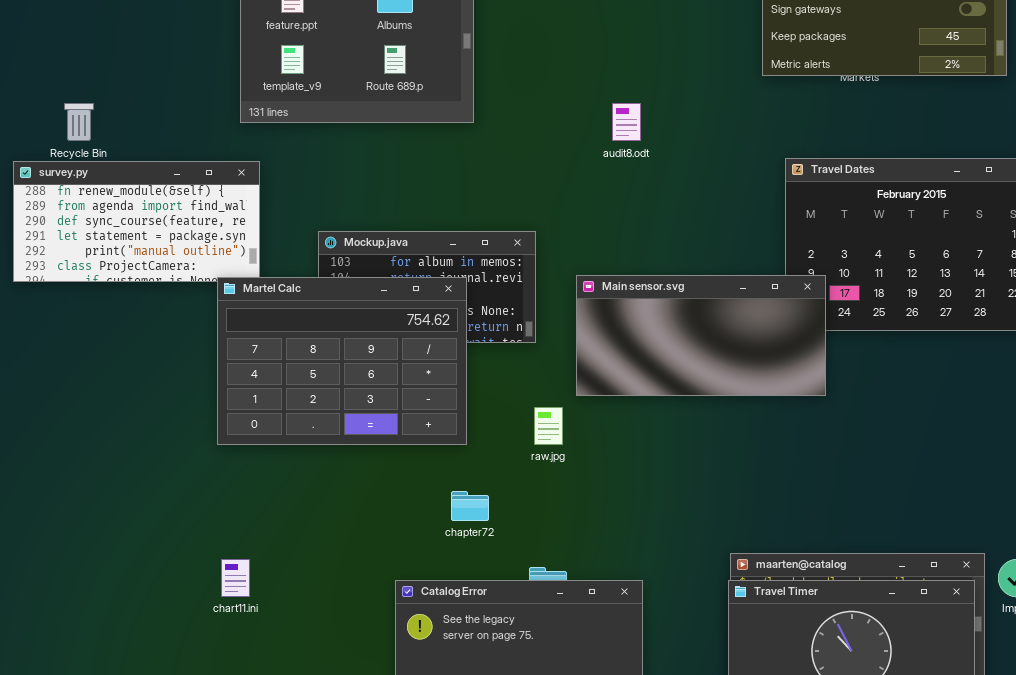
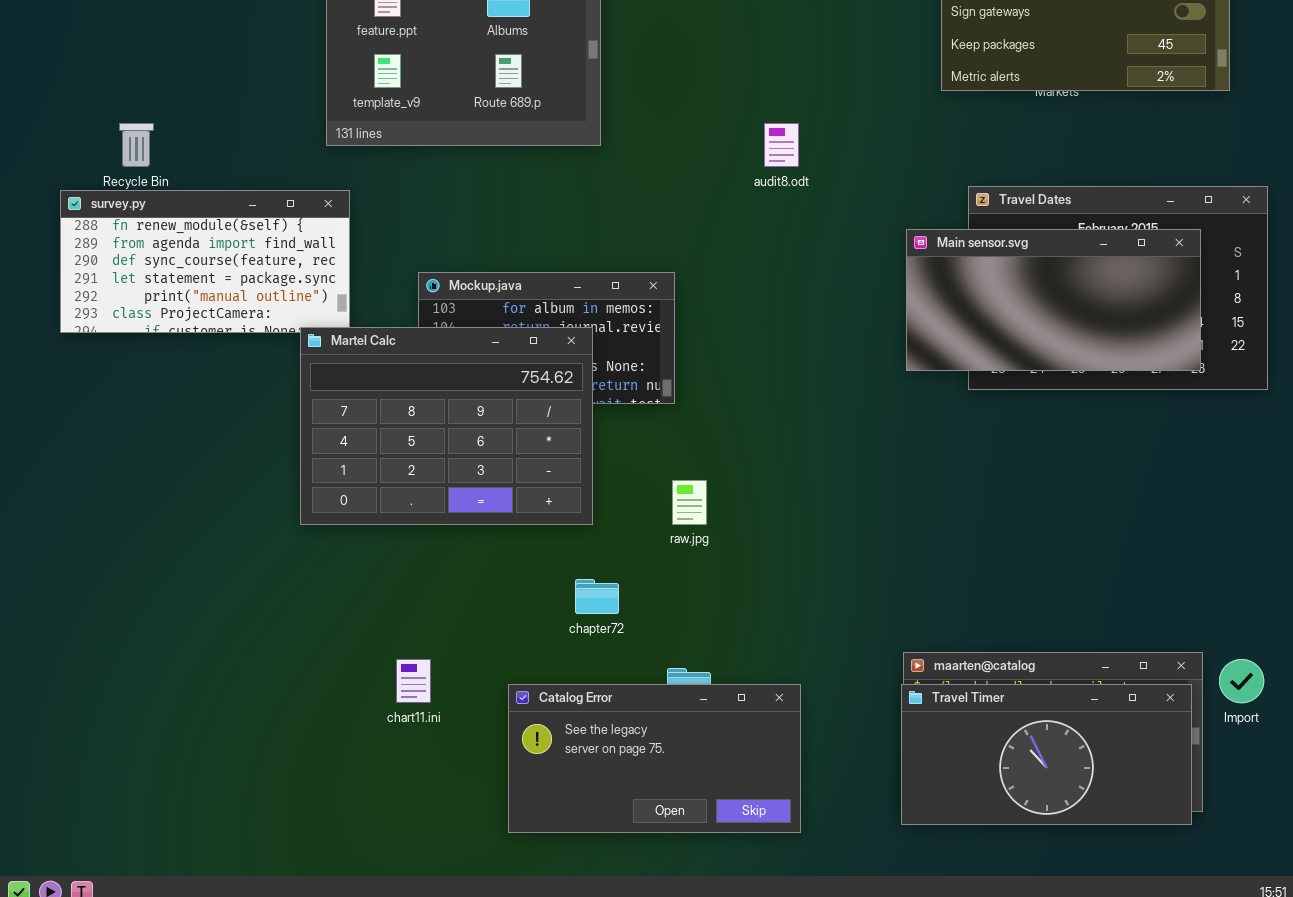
Main sensor.svg: [576,275,826,396] -> [906,229,1201,371], moved
chart11.ini: [221,559,250,597] -> [396,659,431,703], moved

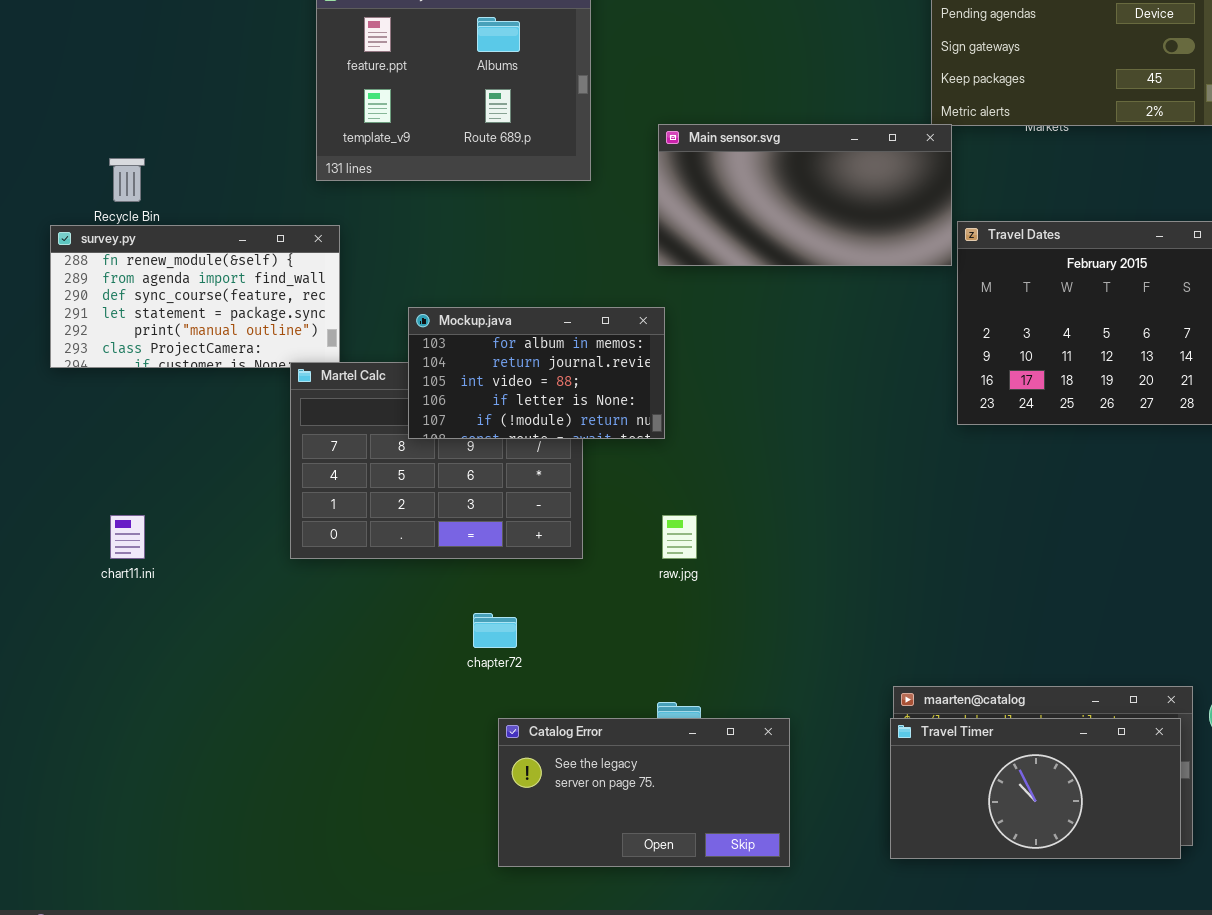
Main sensor.svg: [906,229,1201,371] -> [658,124,952,266], moved
Mockup.java: [418,272,675,404] -> [408,307,665,439], raised
chapter72: [575,579,619,614] -> [473,613,517,648], moved
chart11.ini: [396,659,431,703] -> [110,515,145,559], moved

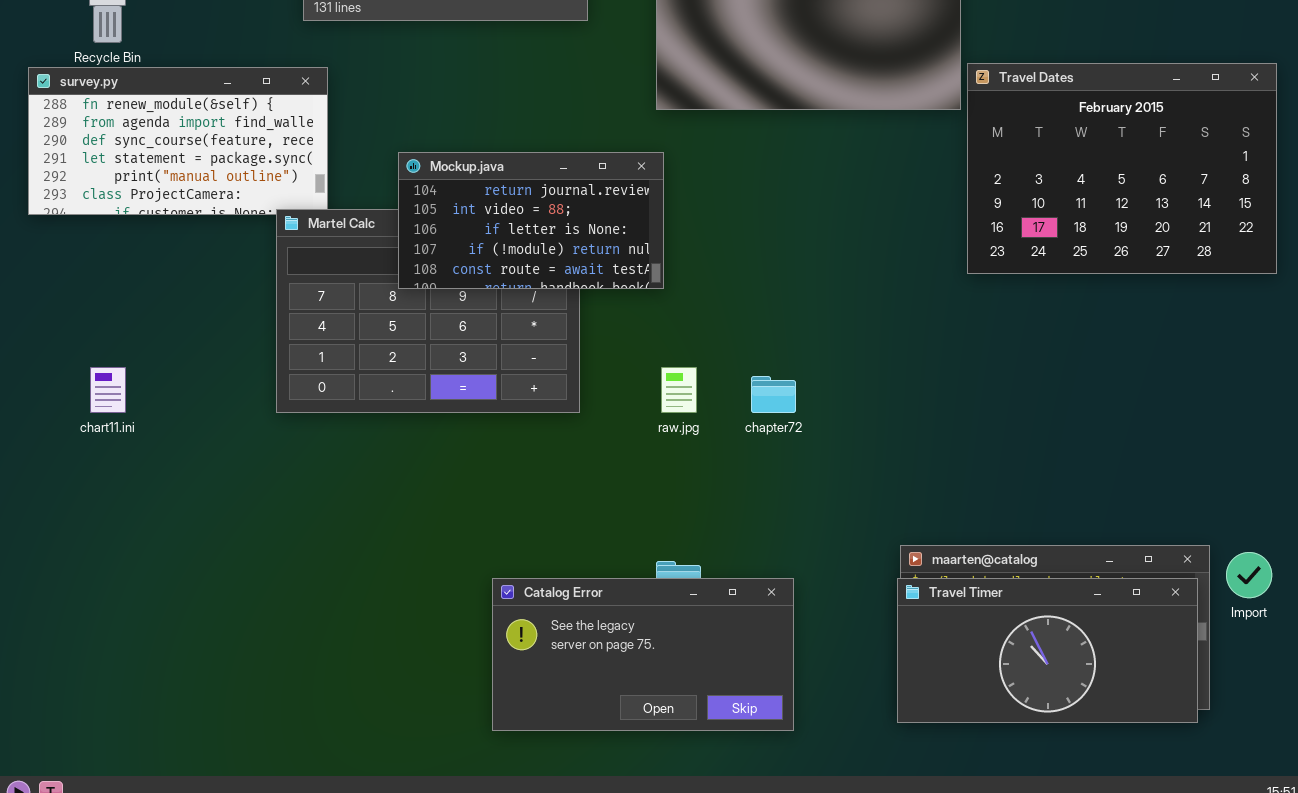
Mockup.java: [408,307,665,439] -> [398,152,664,289], scrolled down 1 row
chapter72: [473,613,517,648] -> [751,376,796,413], moved

